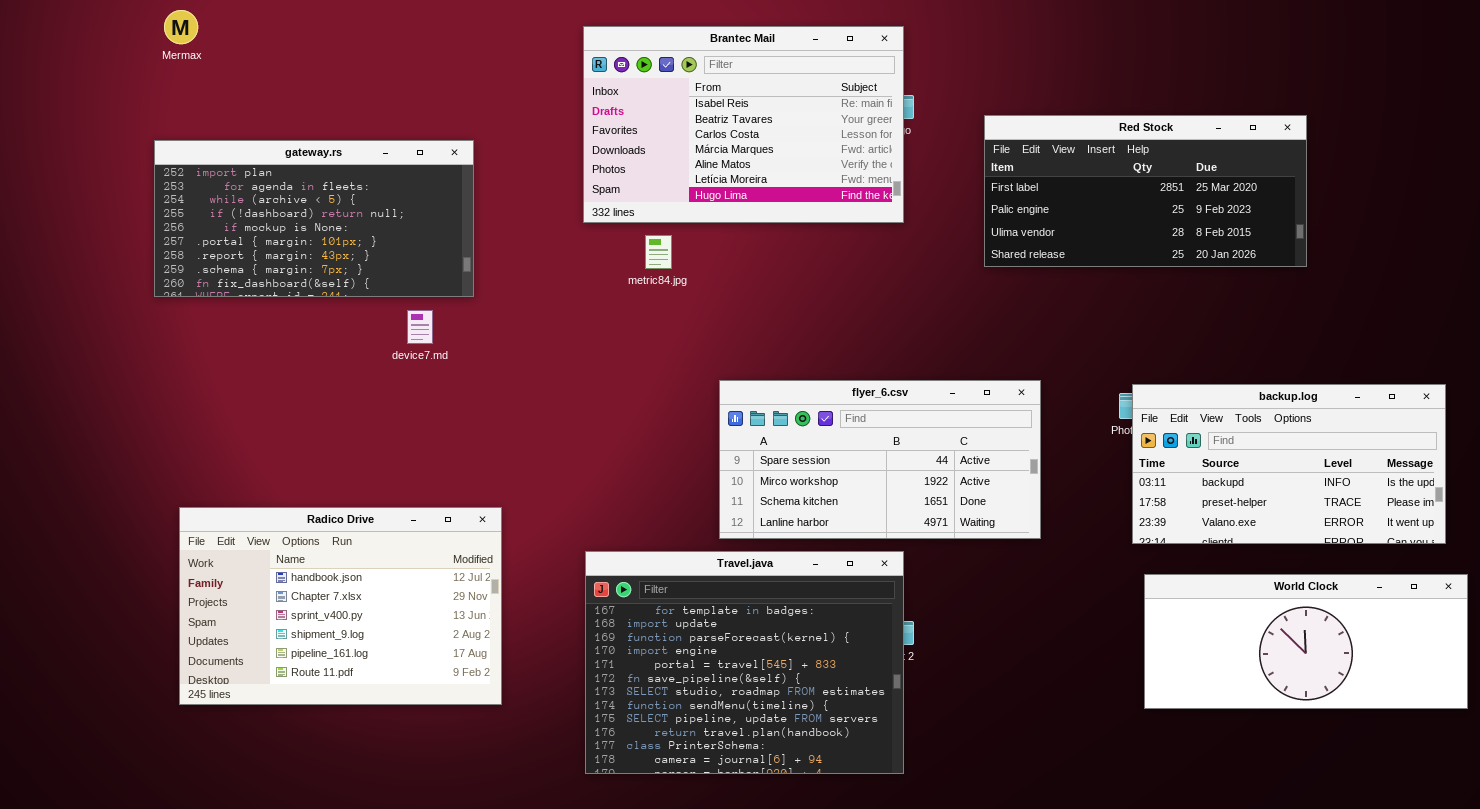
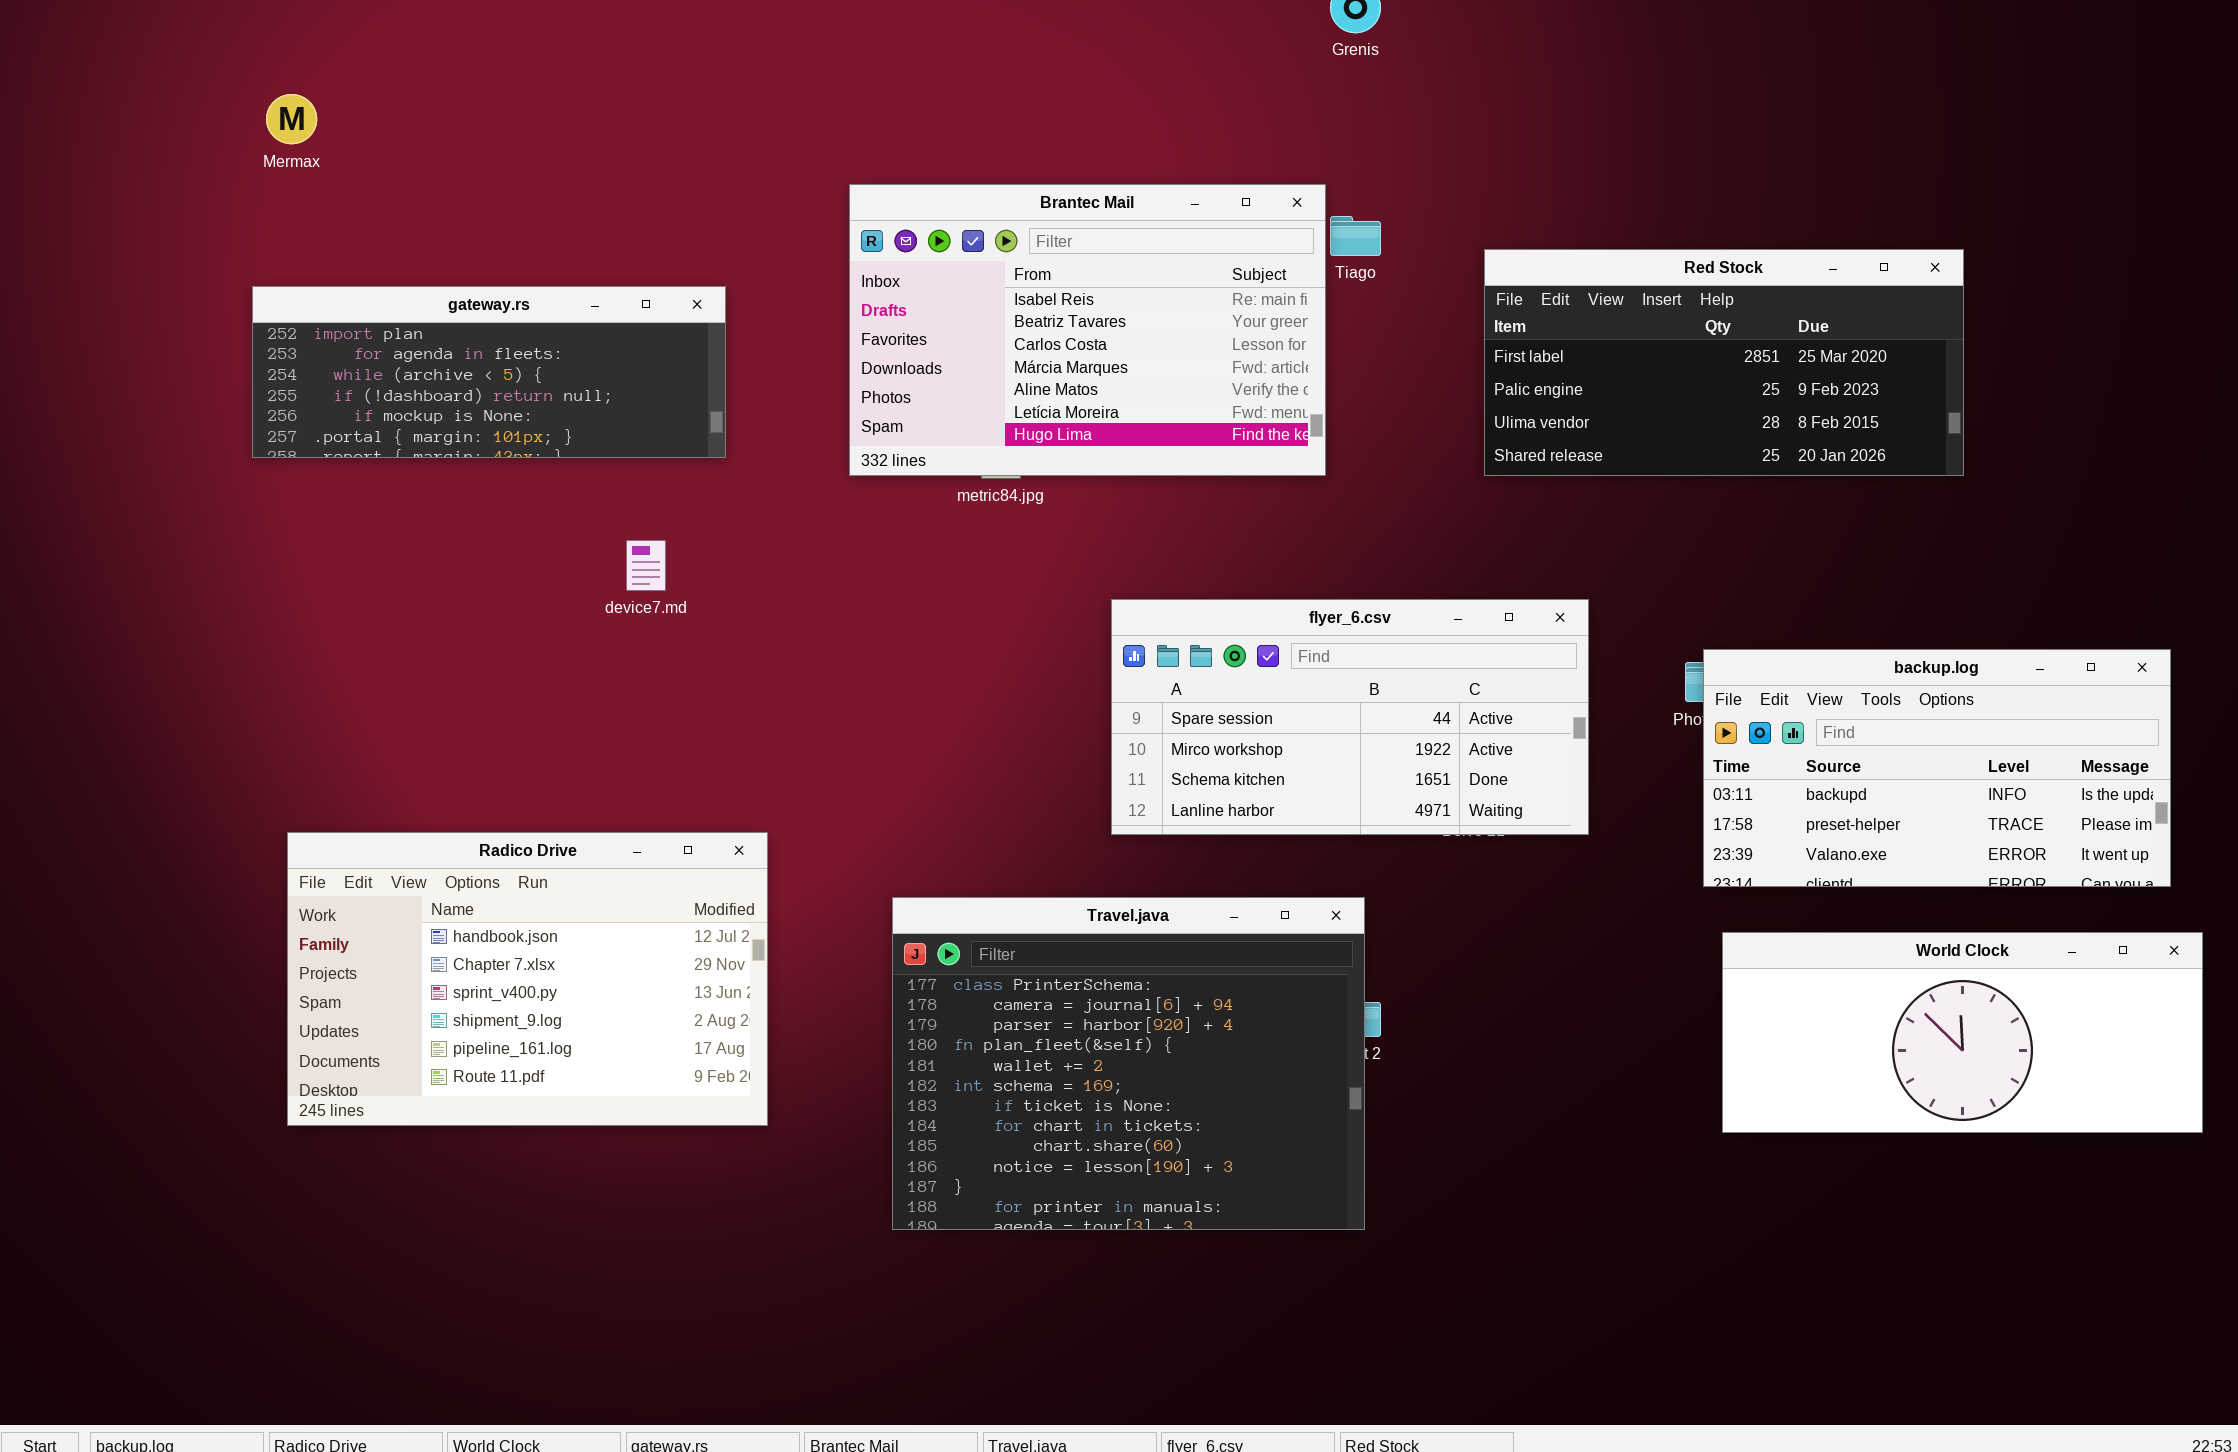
Brantec Mail: [583,26,904,223] -> [849,184,1326,476], moved
gateway.rs: [154,140,474,297] -> [252,286,726,458], resized
flyer_6.csv: [719,380,1041,539] -> [1111,599,1589,835], moved
Travel.java: [585,551,904,774] -> [892,897,1365,1230], scrolled down 10 rows

